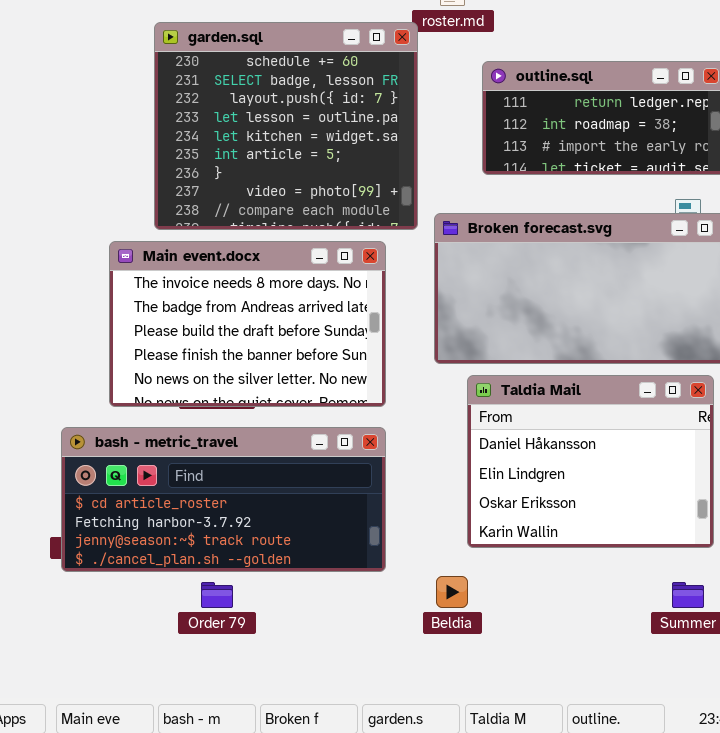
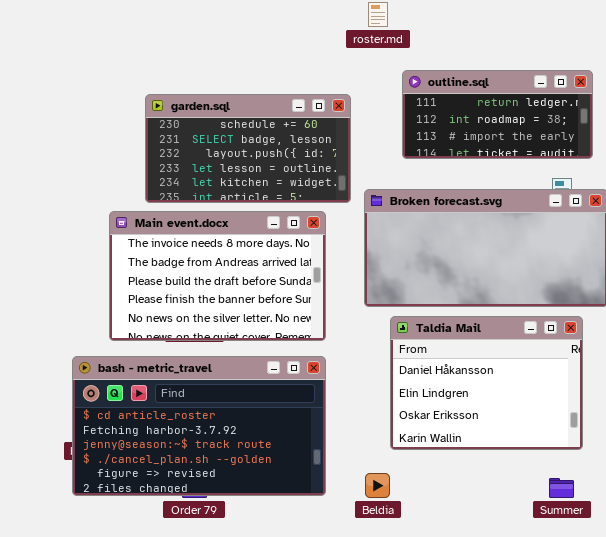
garden.sql: [154,22,418,230] -> [145,94,351,203], resized
bash - metric_travel: [61,427,386,572] -> [72,356,326,496], resized

